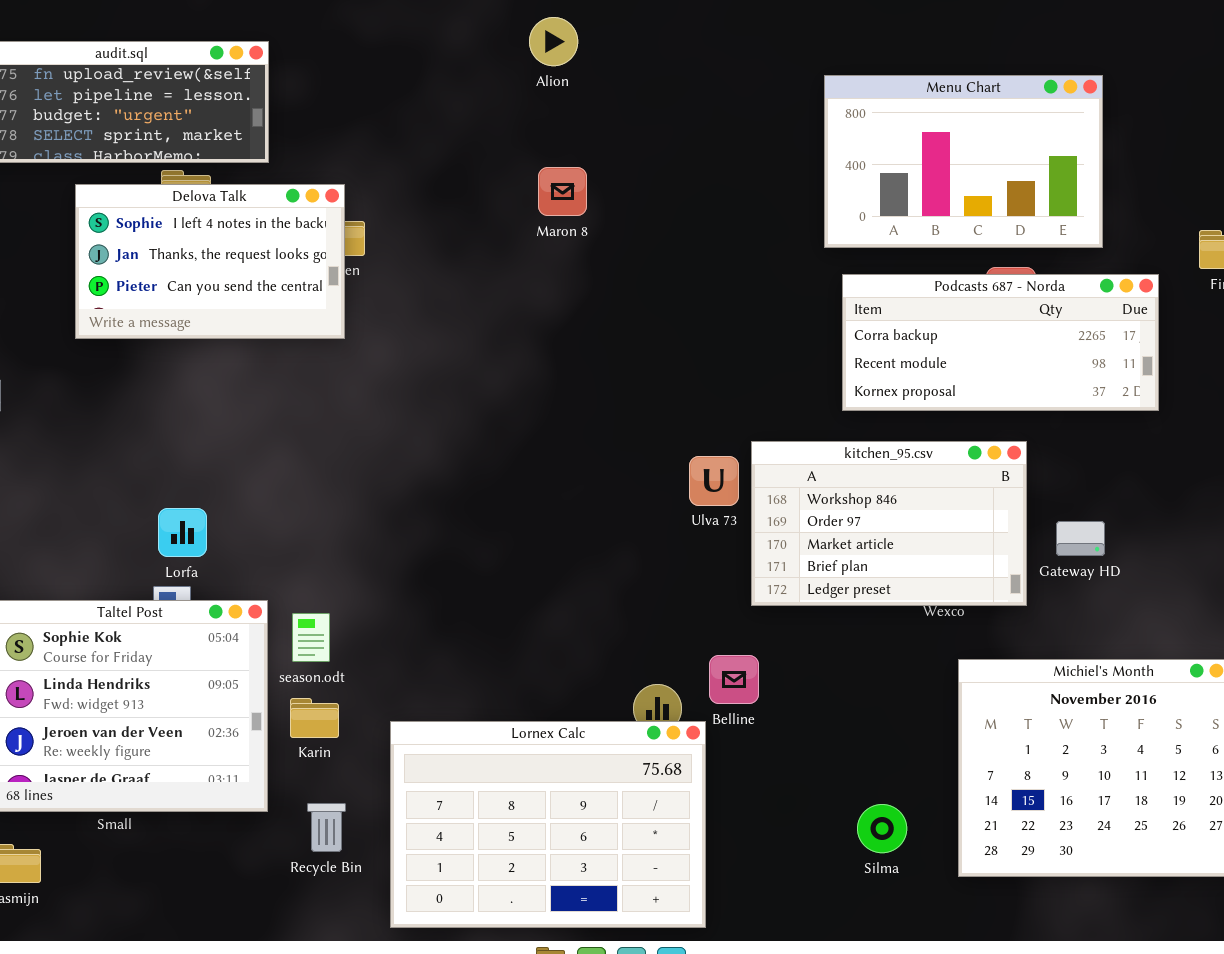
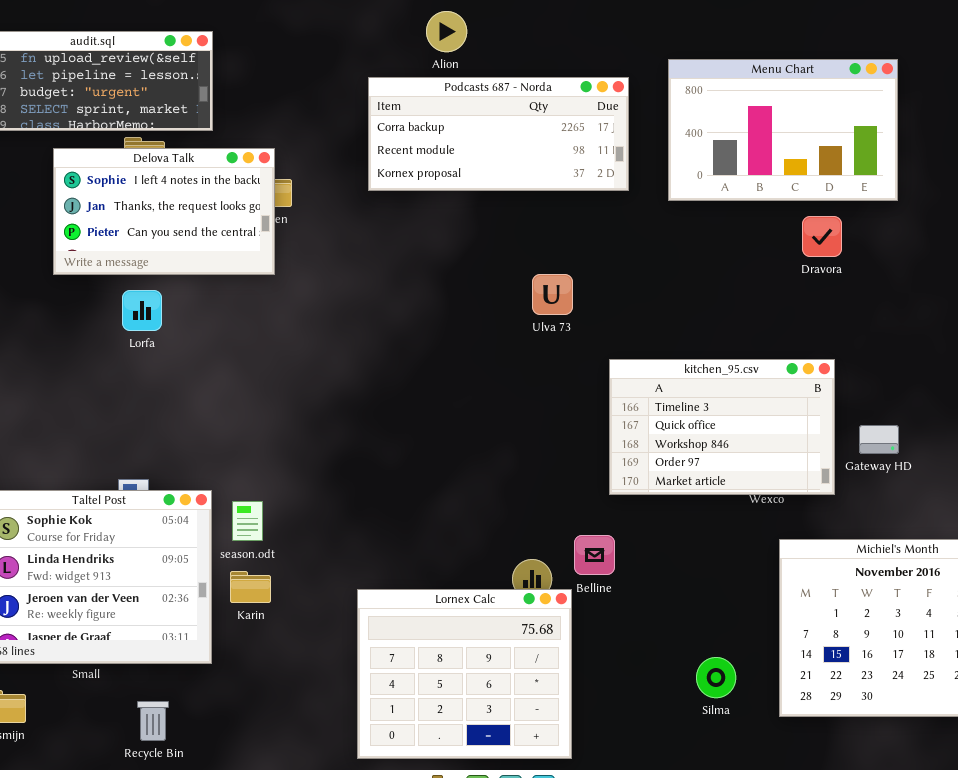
Podcasts 687 - Norda: [842,274,1159,411] -> [368,77,629,191], moved
kitchen_95.csv: [751,441,1027,606] -> [609,359,835,495], scrolled up 2 rows
Ulva 73: [689,456,739,506] -> [532,274,573,315], moved
Lorfa: [158,508,207,557] -> [122,290,162,331], moved
Lornex Calc: [390,721,706,928] -> [357,589,572,759], resized
Recycle Bin: [307,803,346,852] -> [137,701,169,741], moved

